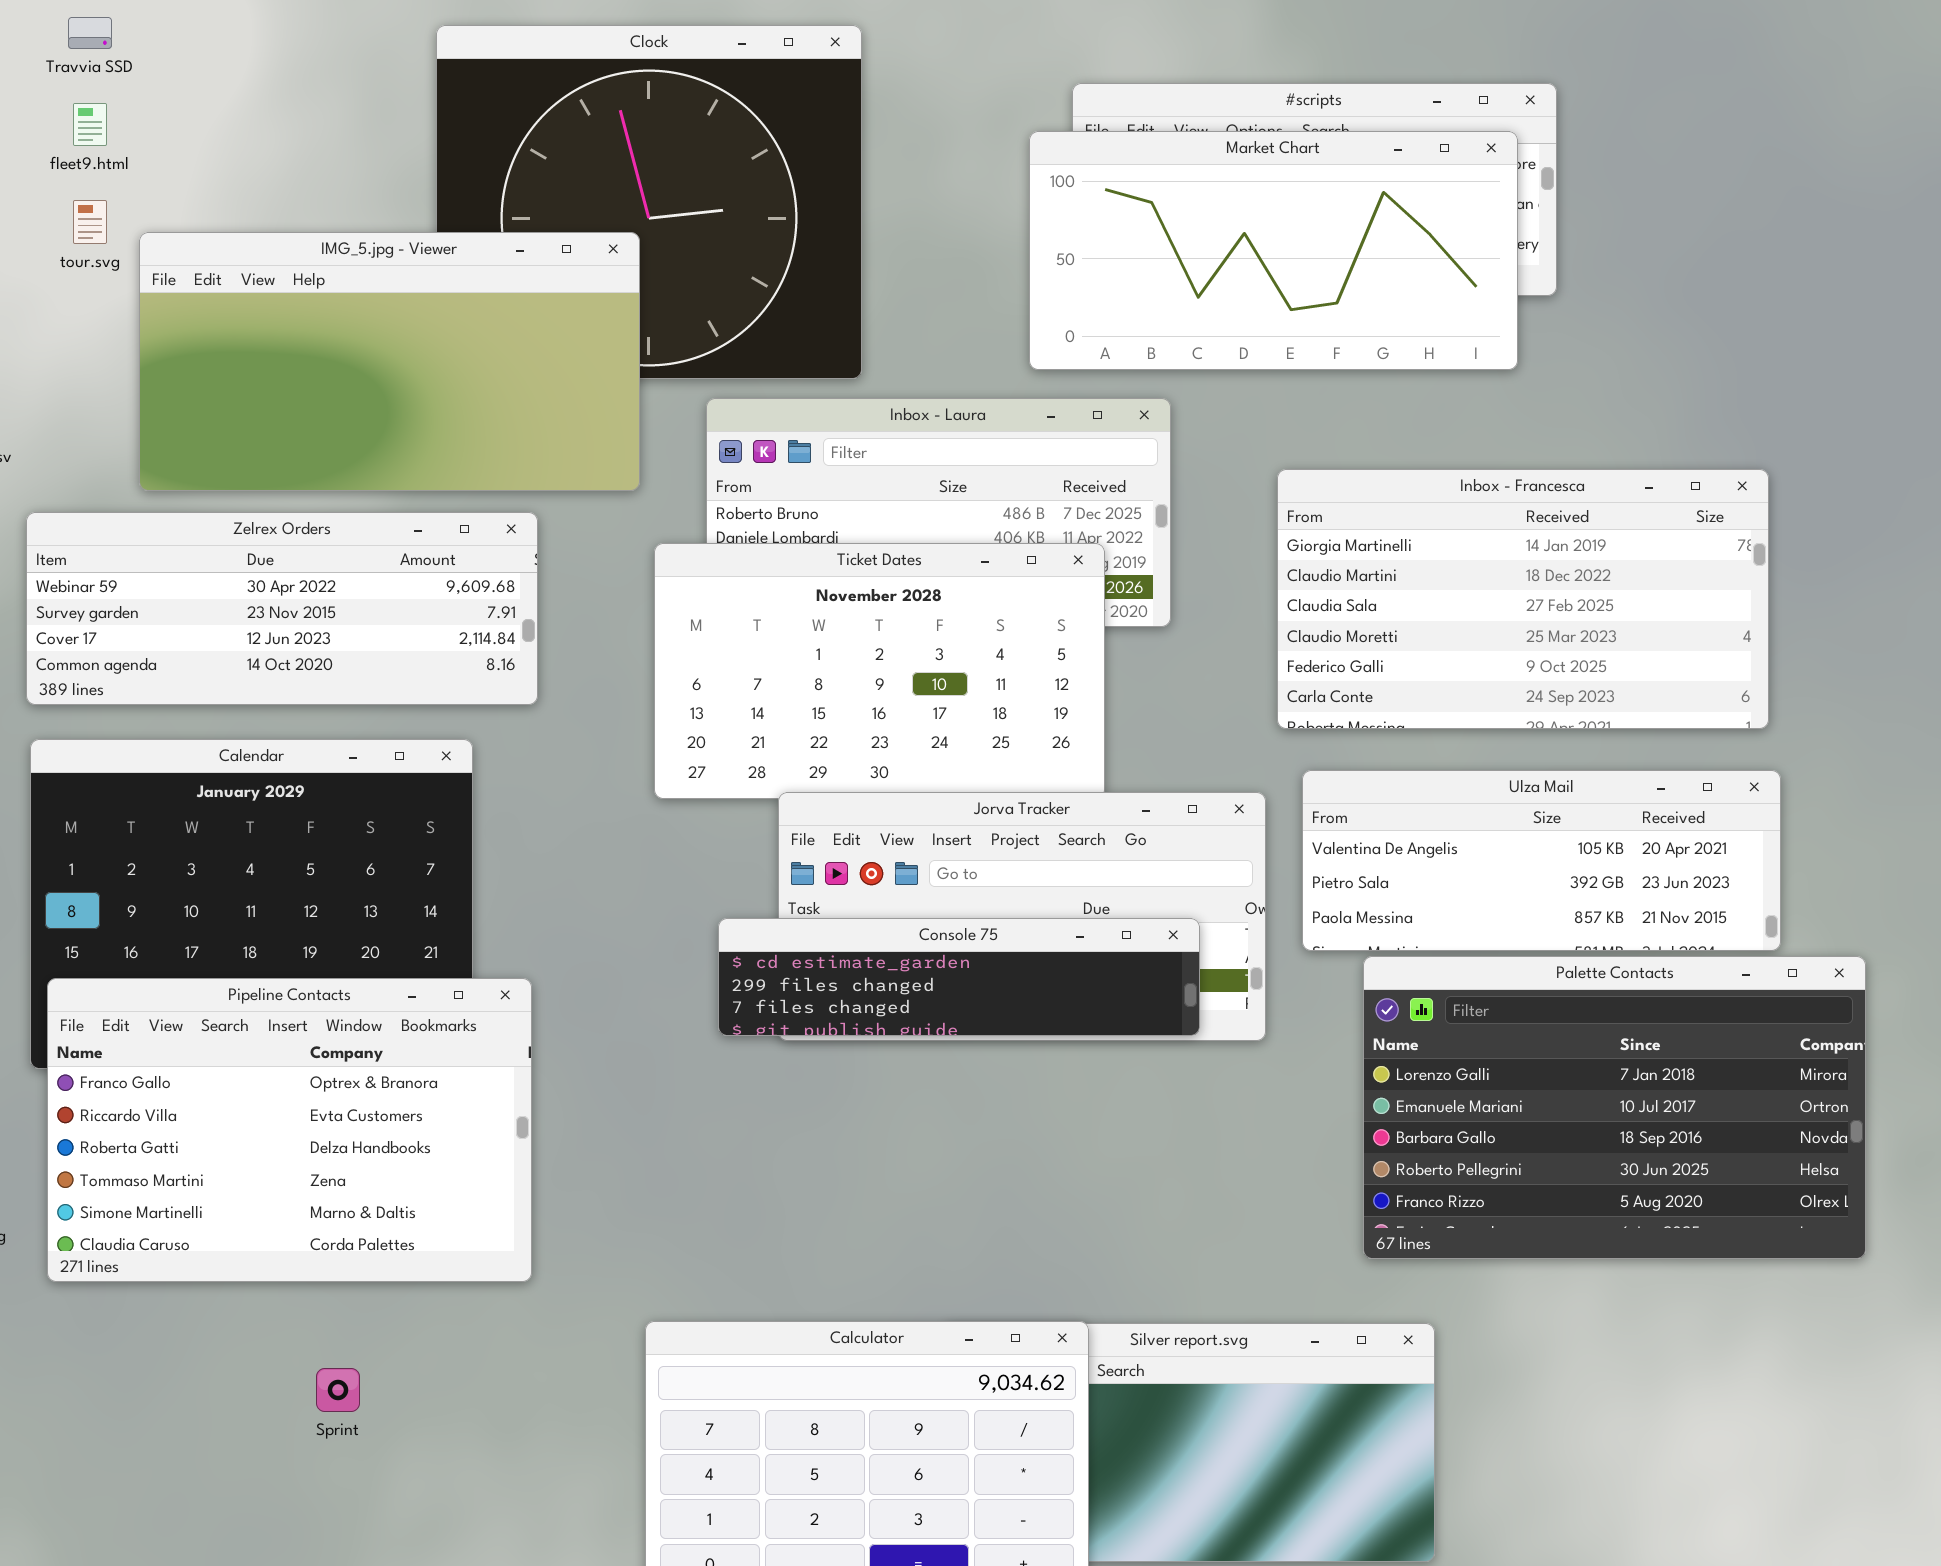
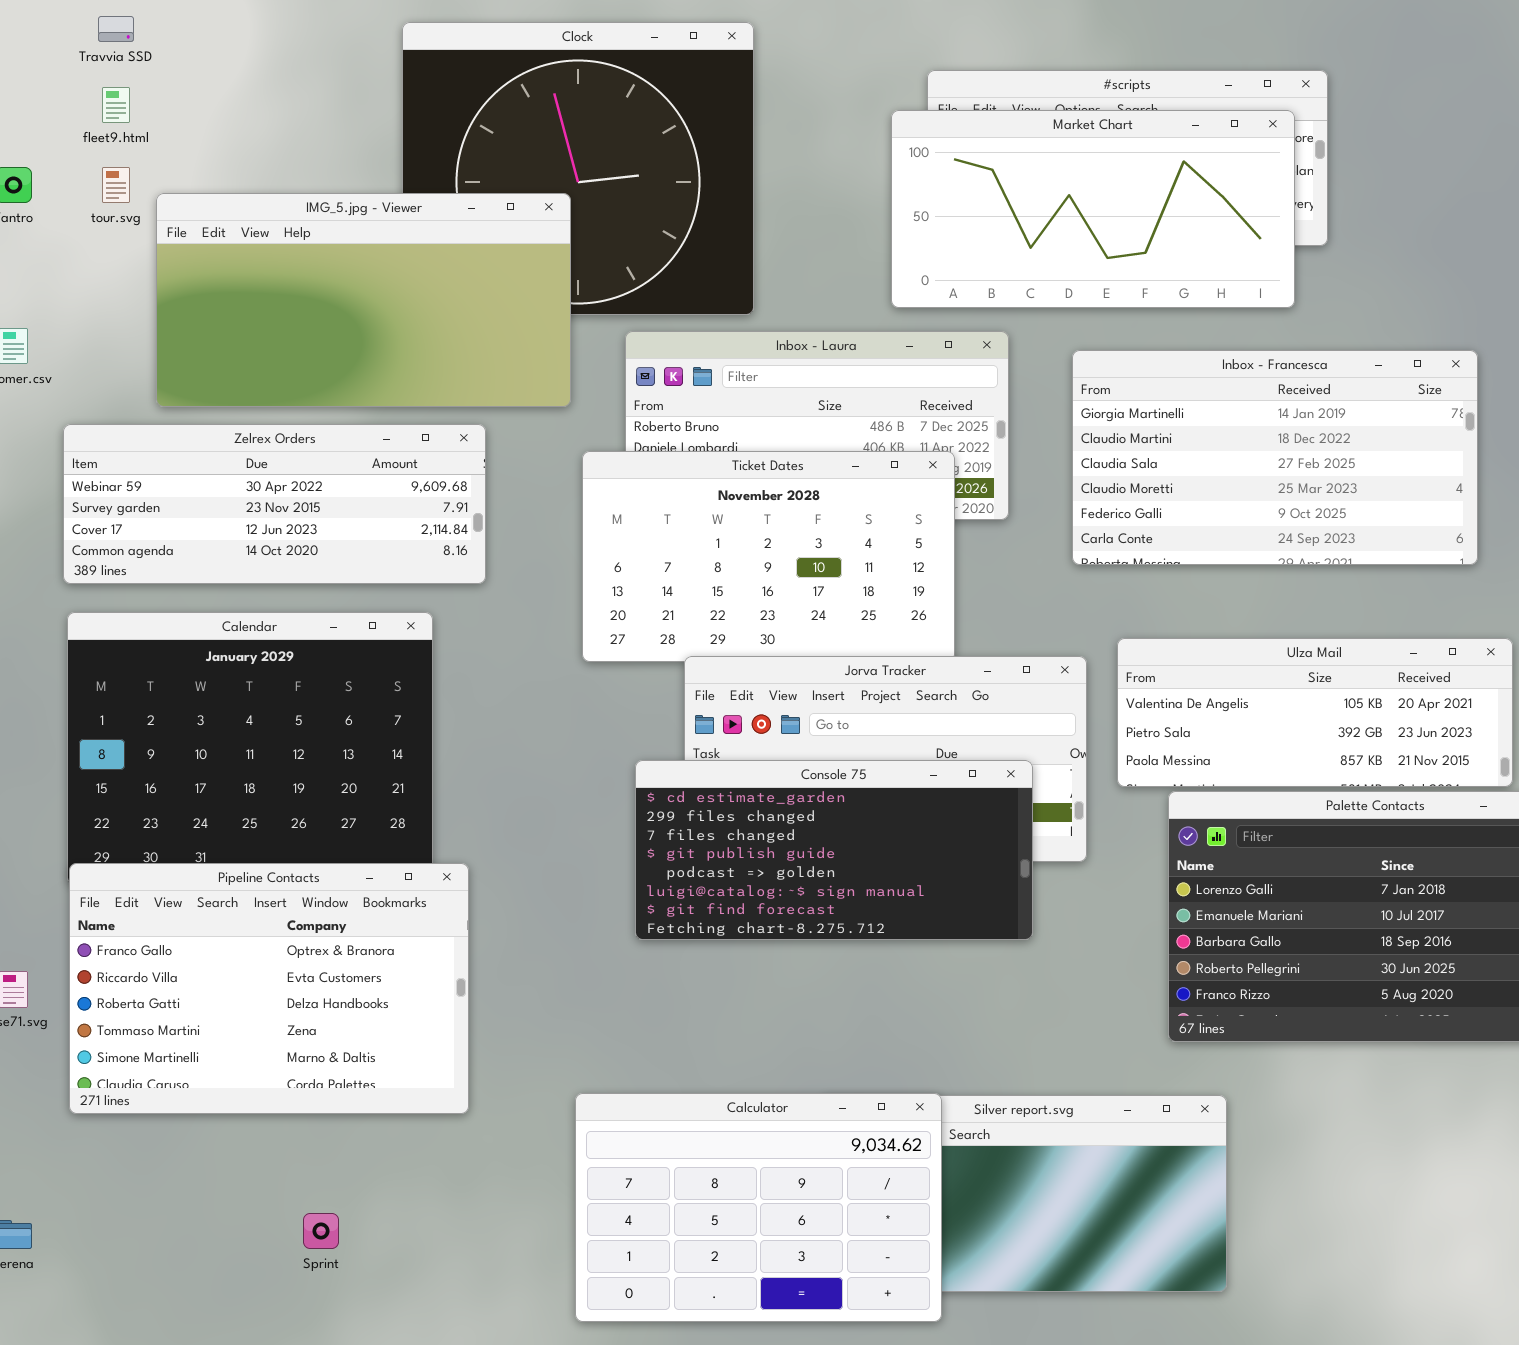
Inbox - Francesca: [1277,469,1769,729] -> [1072,350,1478,565], moved
Console 75: [718,918,1200,1036] -> [635,760,1033,940], resized
Pipeline Contacts: [47,978,532,1282] -> [69,863,469,1114], moved
Sprint: [316,1368,360,1412] -> [303,1213,339,1249], moved

